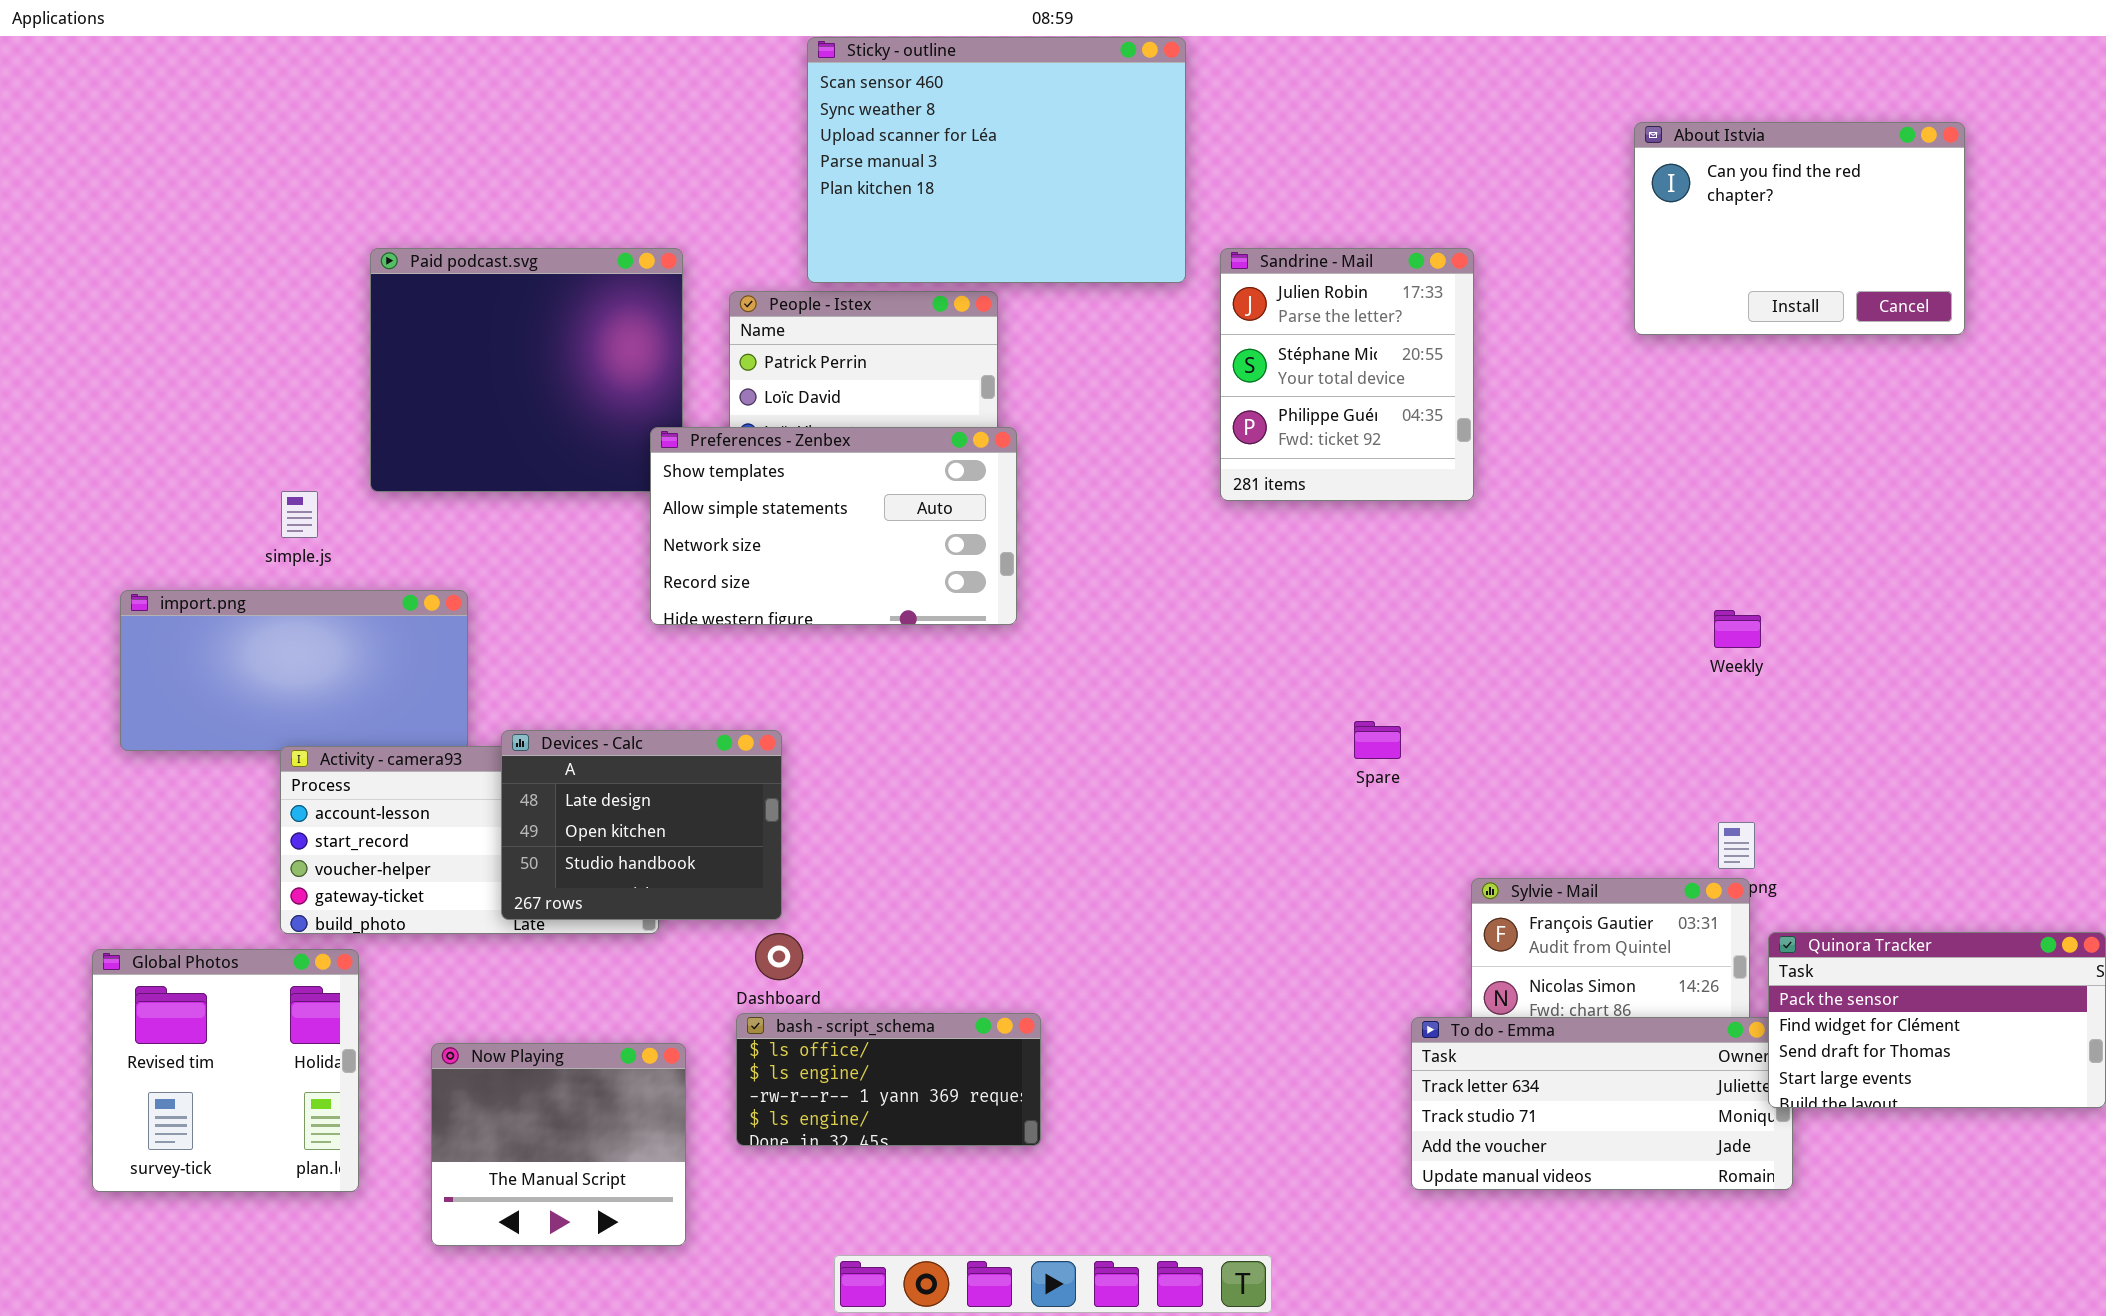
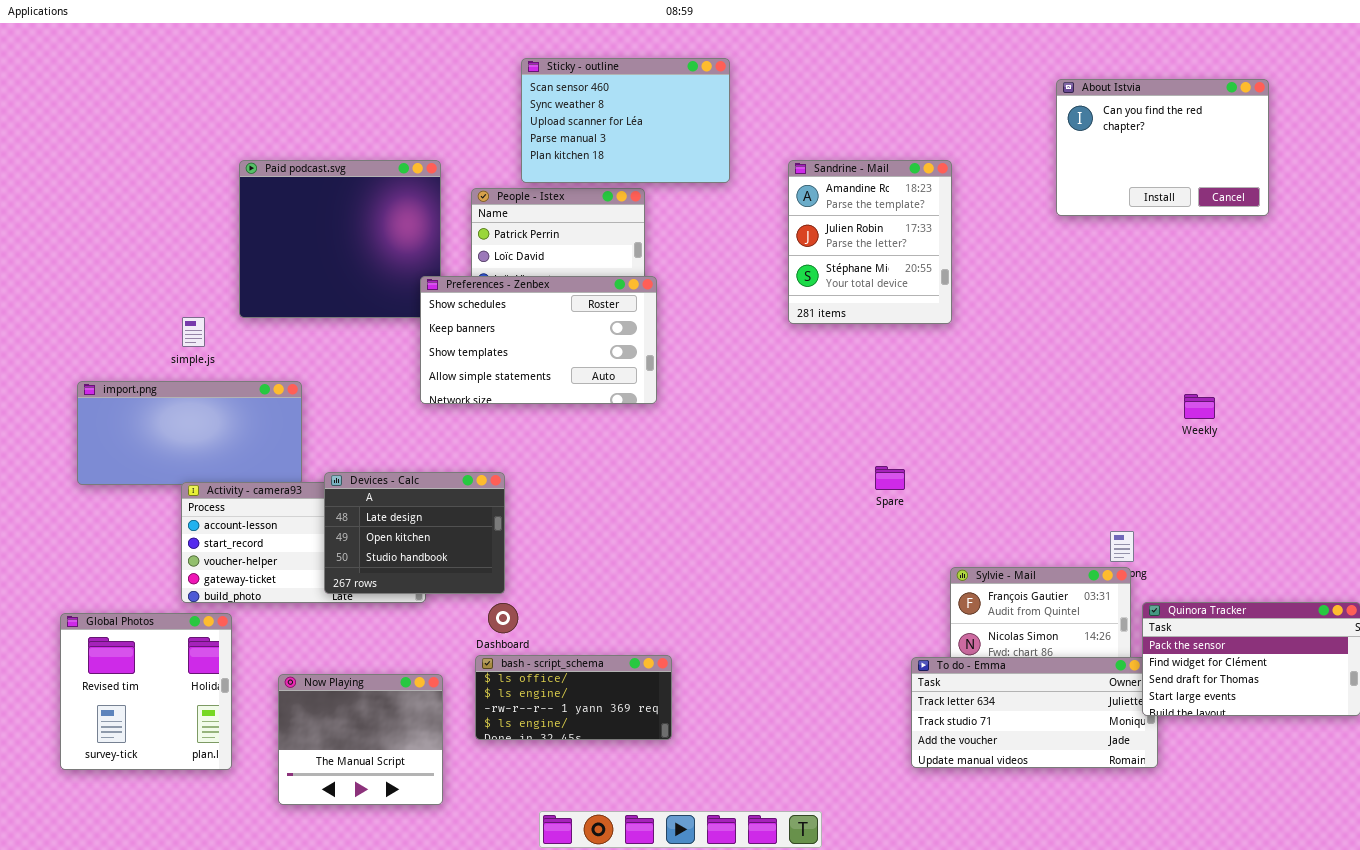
Sticky - outline: [807,37,1186,283] -> [521,58,730,183], resized
Sandrine - Mail: [1220,248,1474,501] -> [788,160,952,324], scrolled up 1 row
Preferences - Zenbex: [650,427,1017,625] -> [420,276,657,404], scrolled up 2 rows
Weekly: [1714,610,1761,648] -> [1184,394,1215,419], moved

